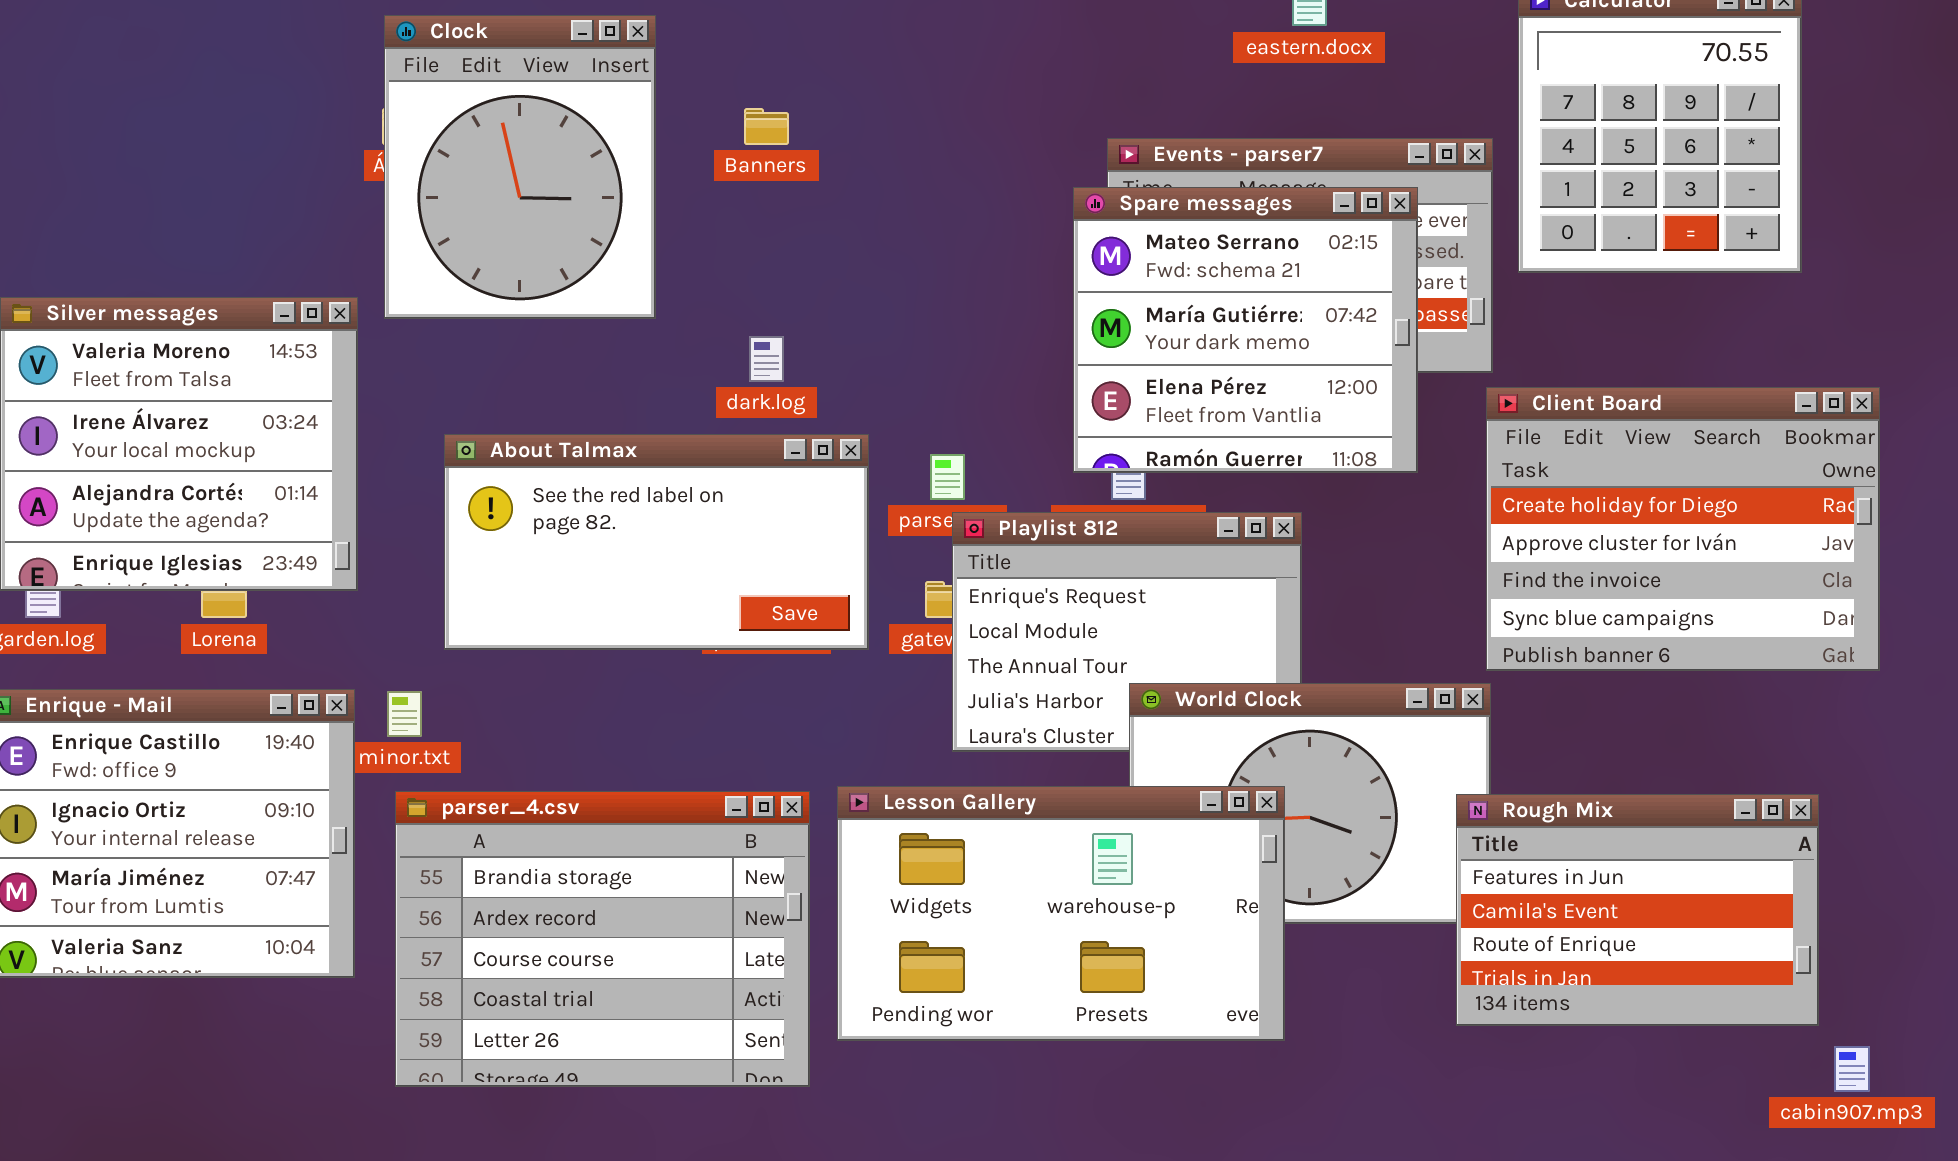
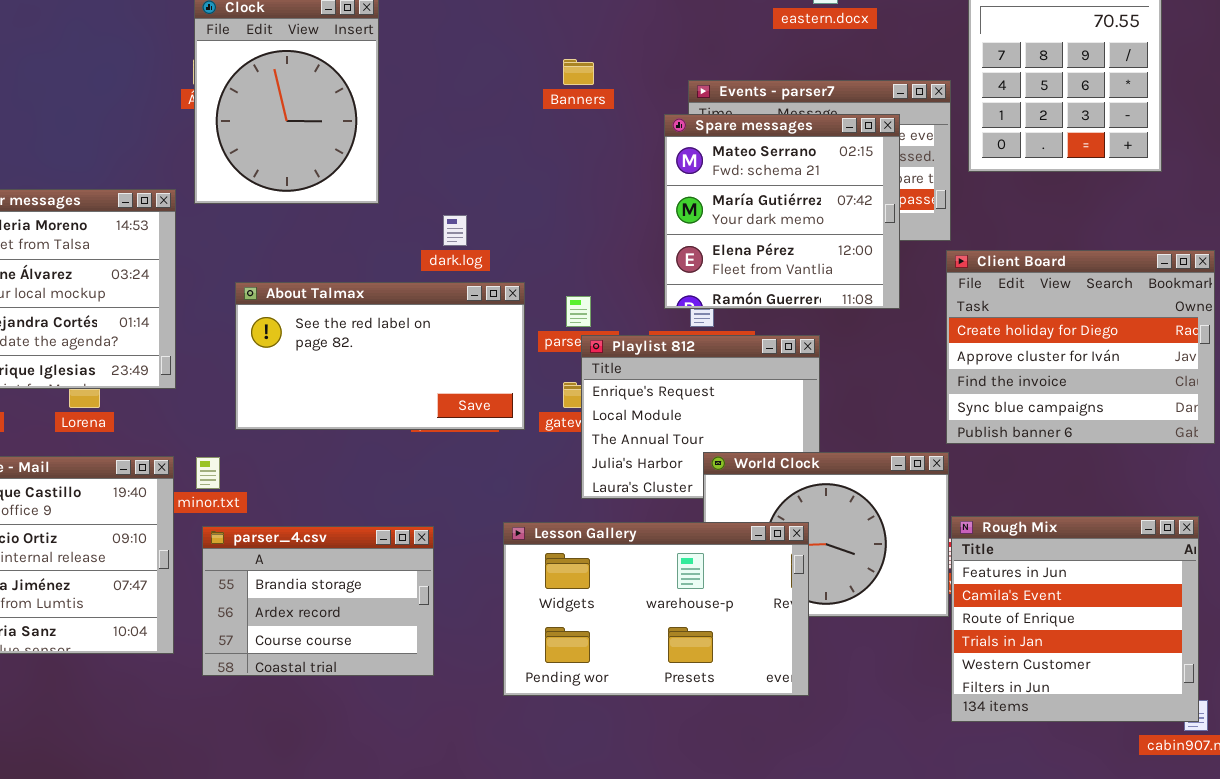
Banners: [744,108,789,145] -> [563,59,594,85], moved
parser_4.csv: [395,791,810,1087] -> [202,526,434,676], resized
Rough Mix: [1456,794,1819,1026] -> [951,516,1199,722], moved, resized

